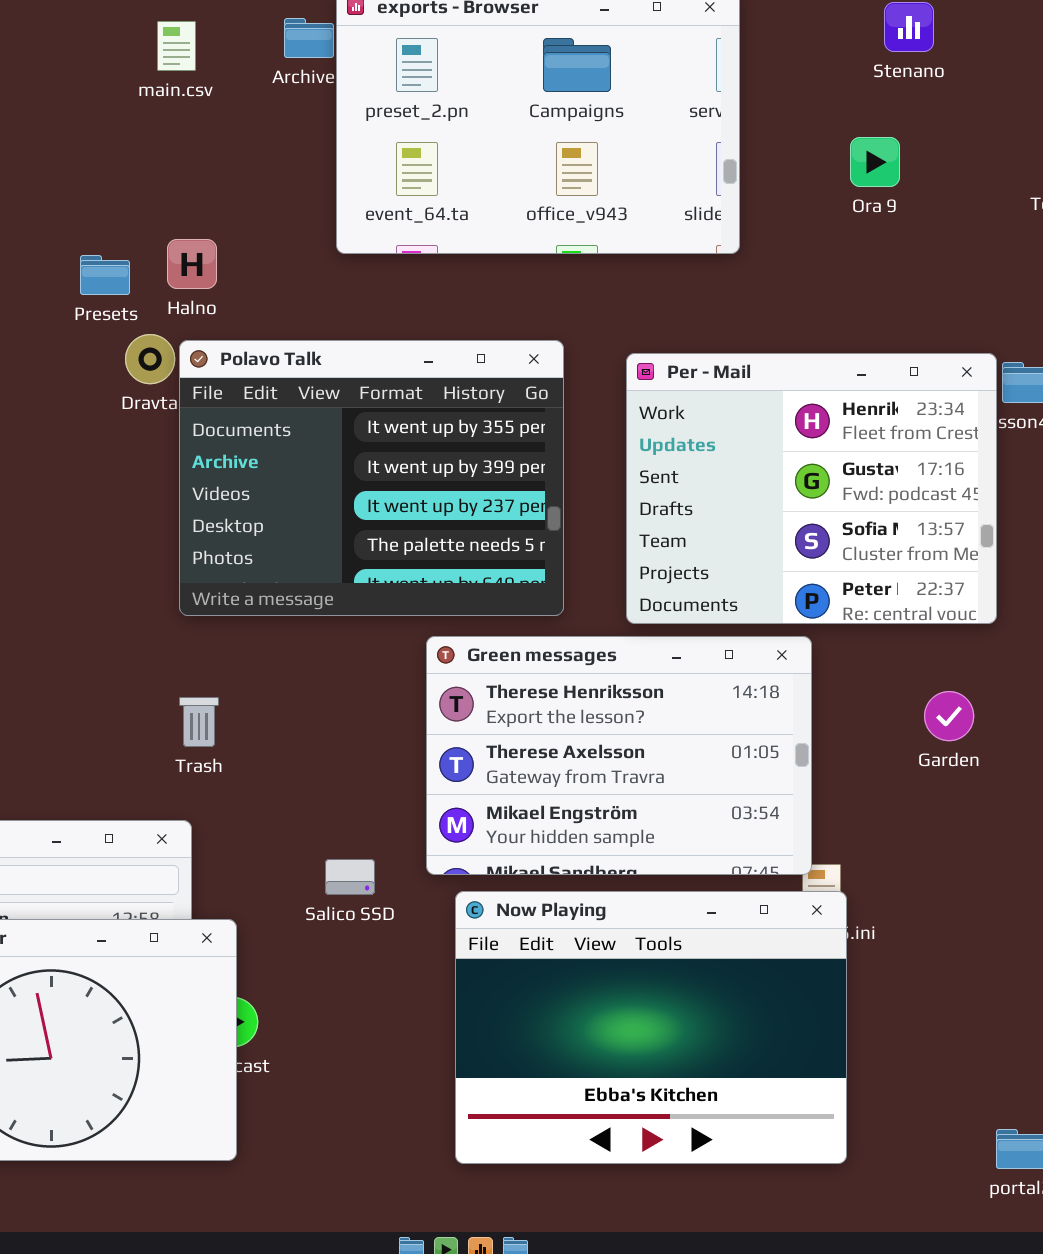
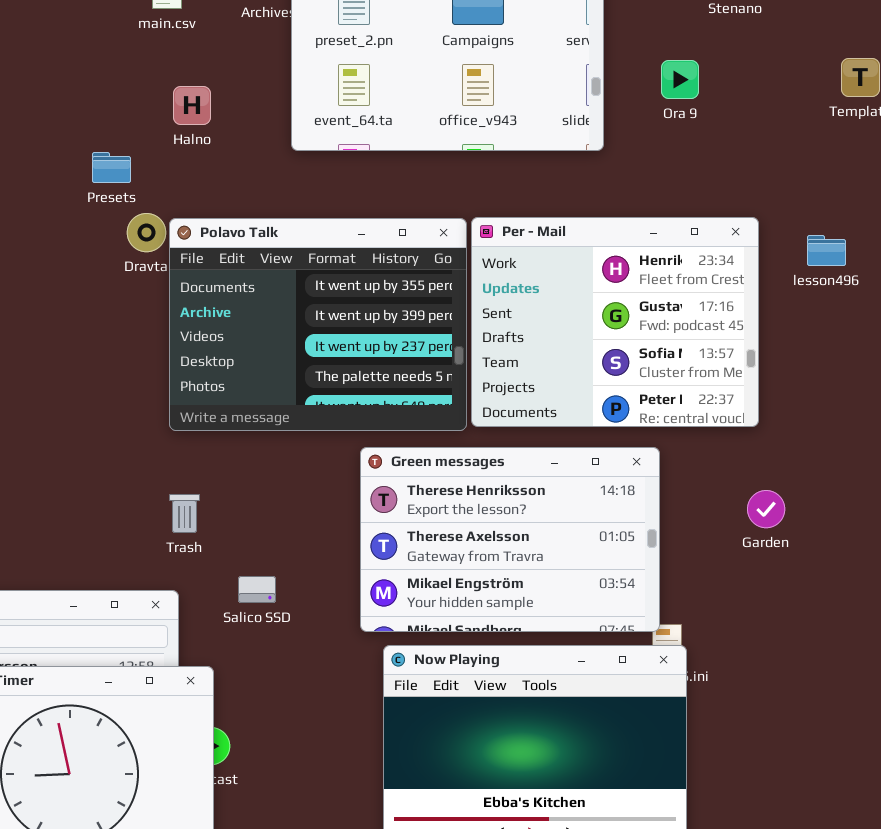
Ora 9: [850,137,900,187] -> [661,60,699,99], moved
Halno: [167,239,217,289] -> [173,86,211,125], moved
Per - Mail: [626,353,997,624] -> [471,217,759,427], moved
Salico SSD: [325,859,375,895] -> [238,576,276,603], moved

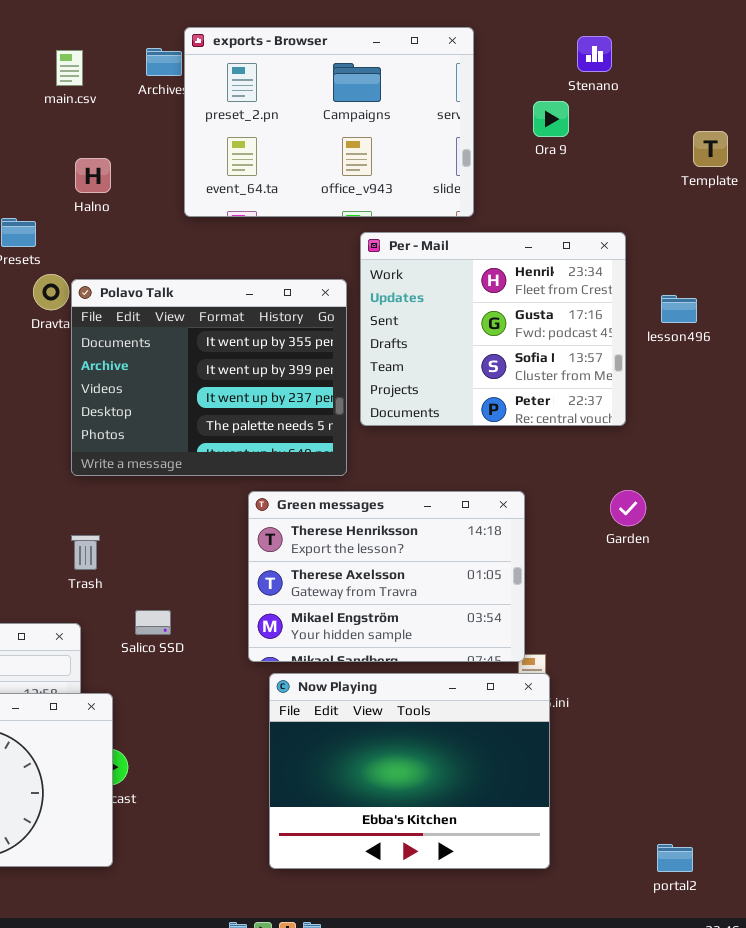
Ora 9: [661,60,699,99] -> [533,101,569,137], moved
Per - Mail: [471,217,759,427] -> [360,232,626,426], moved
Garden: [747,490,785,528] -> [610,490,646,526], moved

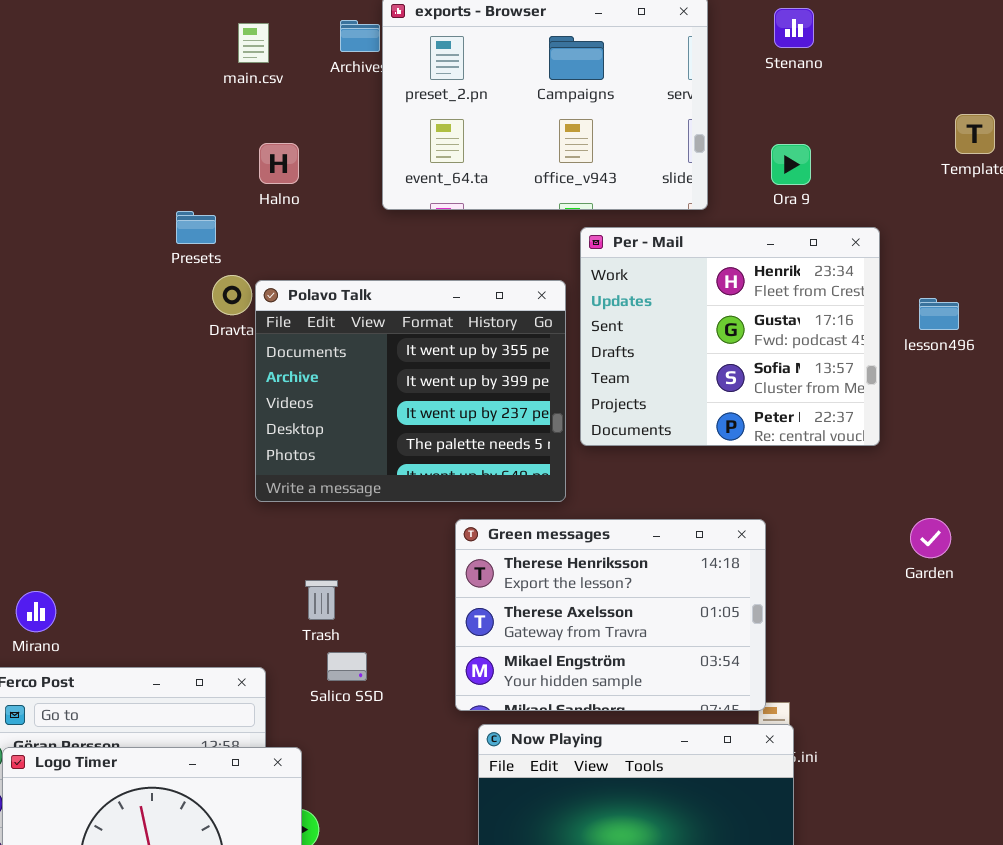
Stenano: [577,36,612,72] -> [774,8,814,48], moved
Ora 9: [533,101,569,137] -> [771,144,811,185], moved
Garden: [610,490,646,526] -> [910,518,951,558], moved
Trash: [71,535,100,570] -> [305,580,338,620], moved

